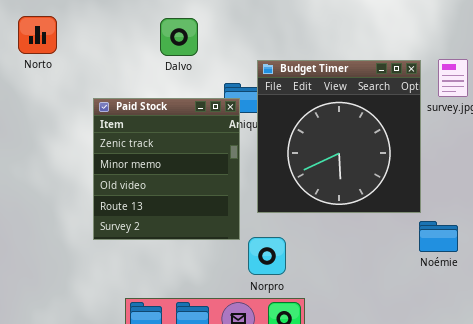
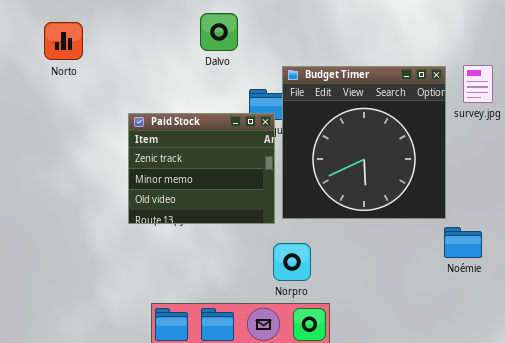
Dalvo: [160,18,198,56] -> [200,13,238,51], moved
Paid Stock: [93,98,240,240] -> [128,113,275,224], moved, resized

